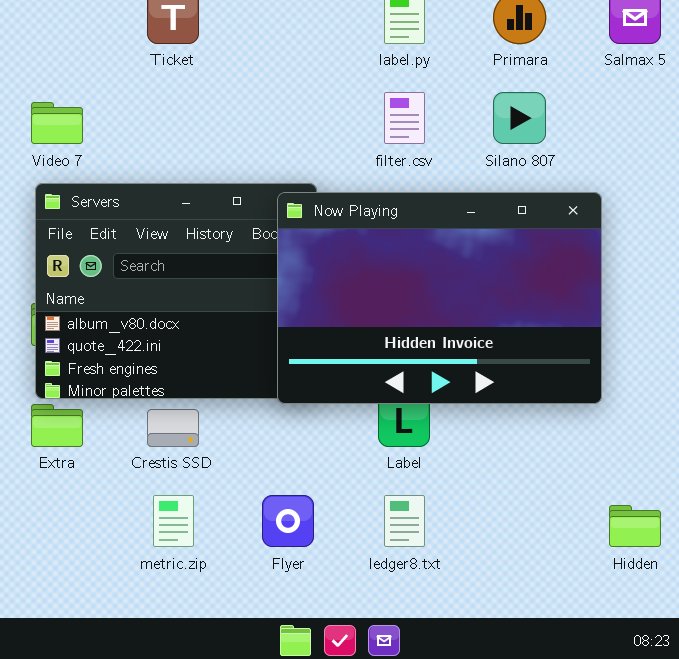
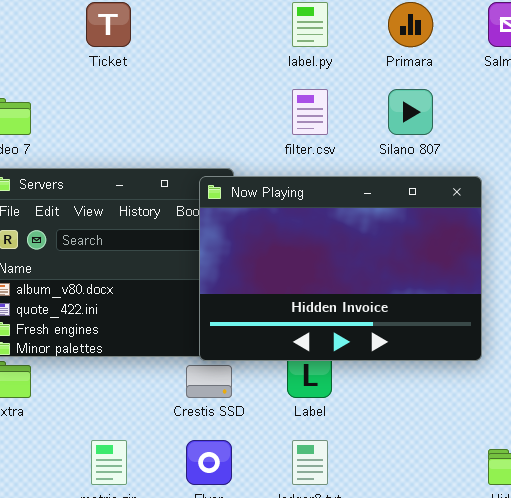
Crestis SSD: [147,409,199,447] -> [186,365,232,398], moved

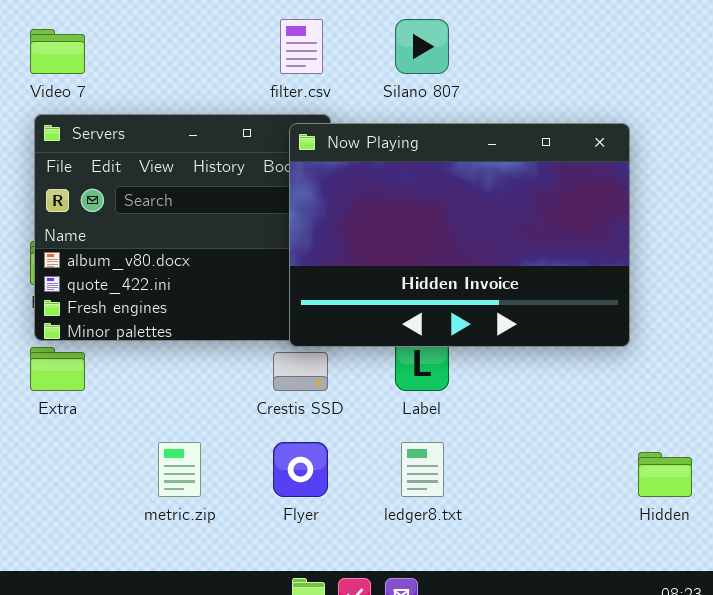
filter.csv: [292,89,328,135] -> [280,19,323,74], moved
Silano 807: [388,89,433,135] -> [395,19,449,74], moved

